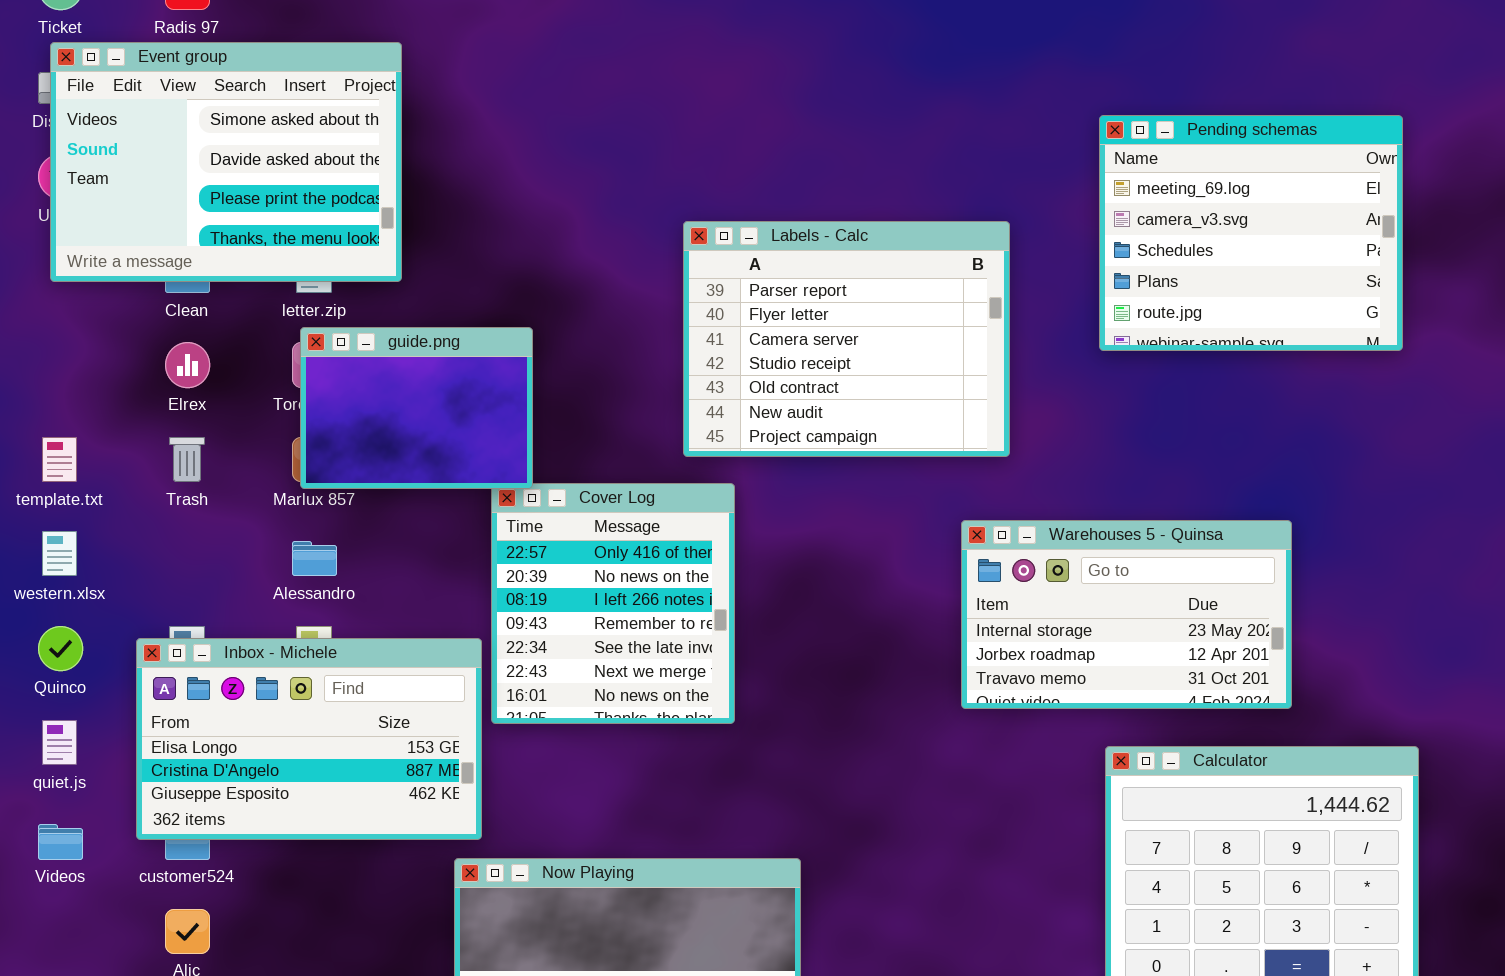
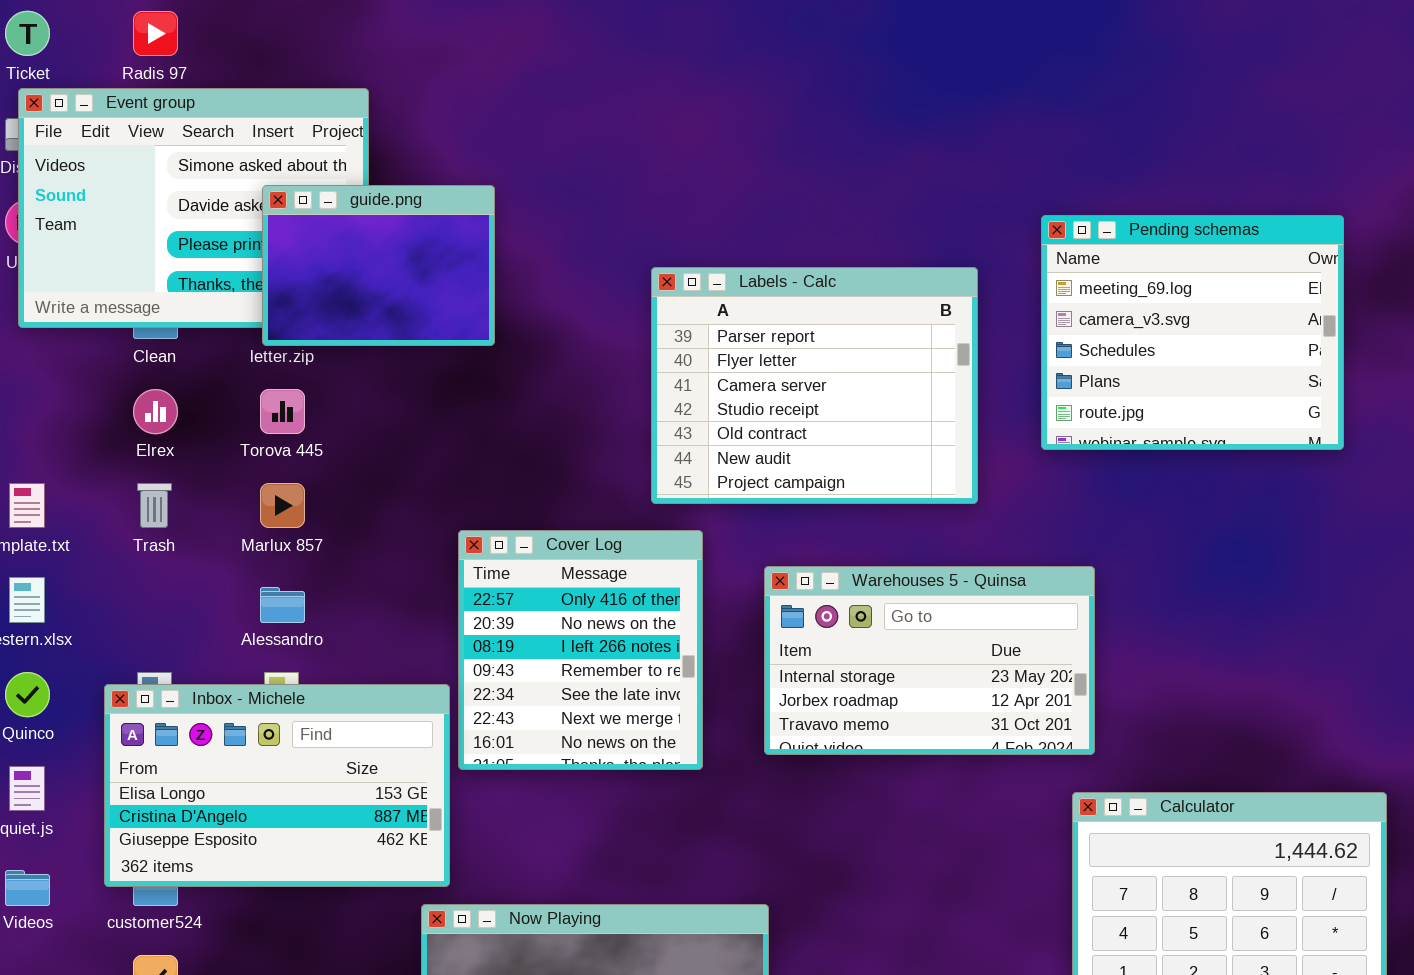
Pending schemas: [1099,115,1403,351] -> [1041,215,1344,450], moved
guide.png: [300,327,533,489] -> [262,185,495,346], moved
Warehouses 5 - Quinsa: [961,520,1292,709] -> [764,566,1095,755], moved

